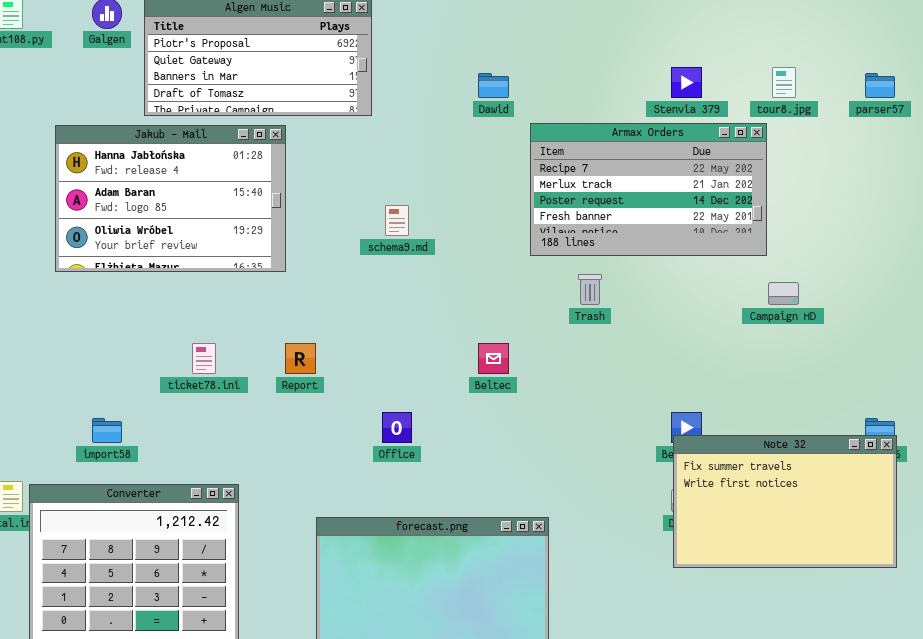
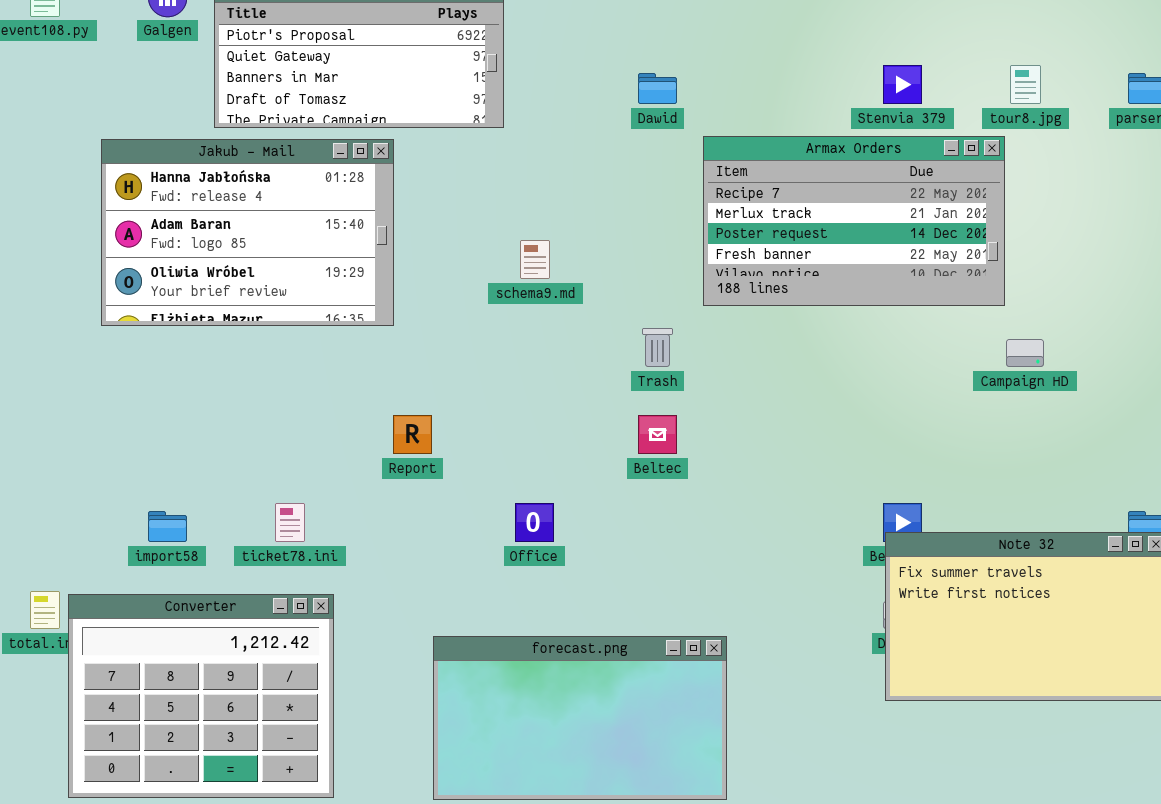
Trash: [578,274,602,305] -> [642,328,673,367], moved
ticket78.ini: [192,343,216,374] -> [275,503,305,542], moved

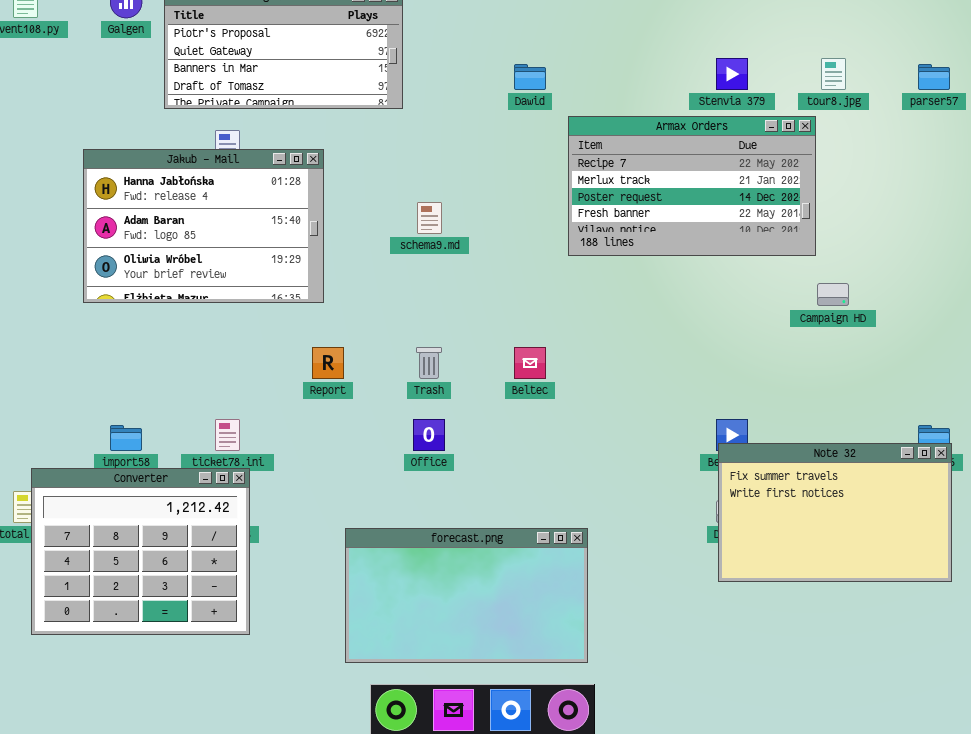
Jakub - Mail: [101,139,394,326] -> [83,149,324,303], moved
Trash: [642,328,673,367] -> [416,347,442,379], moved
Converter: [68,594,334,798] -> [31,468,250,635], moved

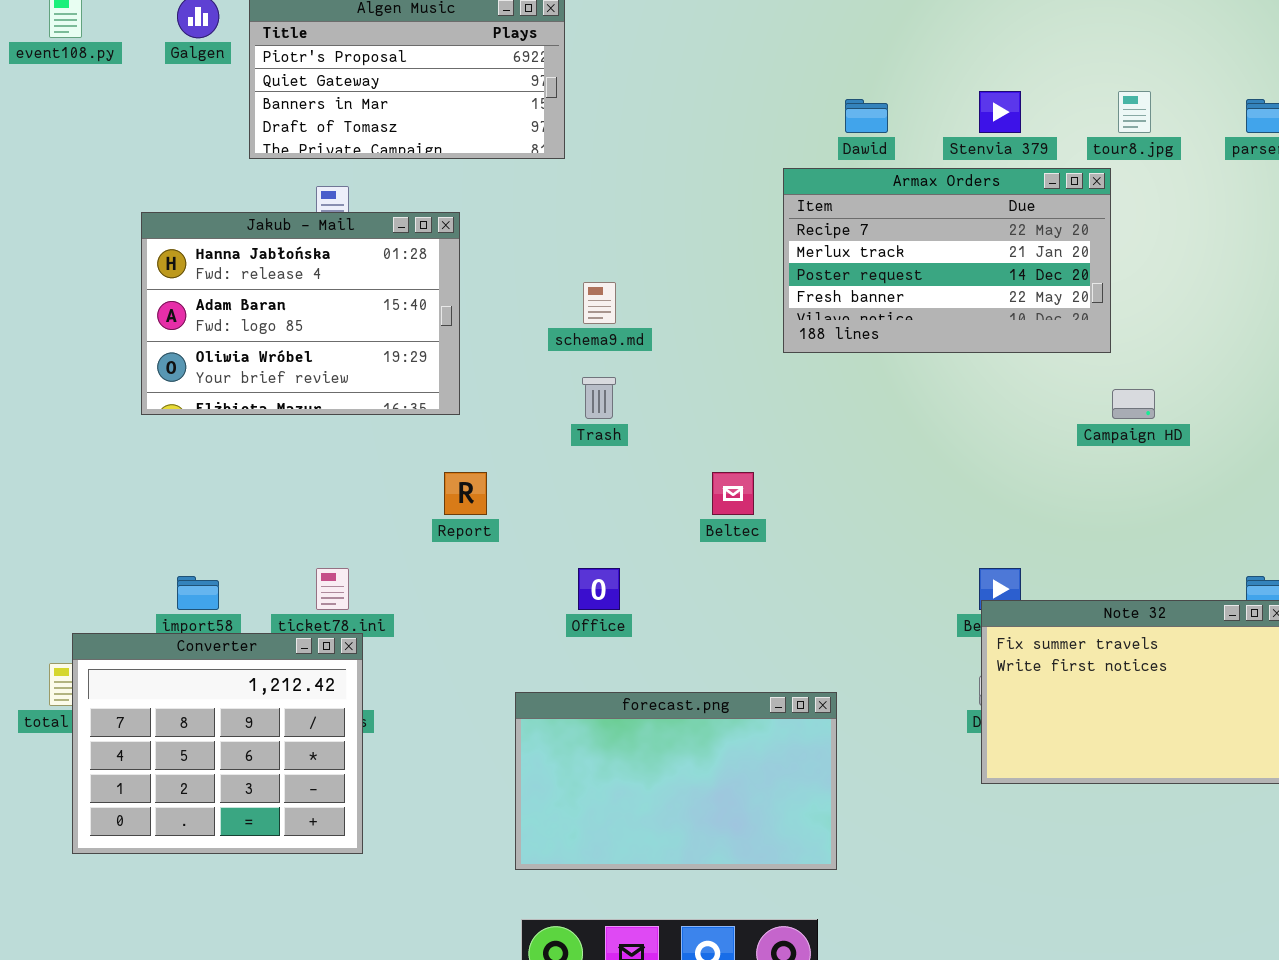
Dawid: [514,64,546,90] -> [845,99,888,133], moved
Trash: [416,347,442,379] -> [582,377,616,419], moved
forecast.png: [345,528,588,663] -> [515,692,837,870], moved

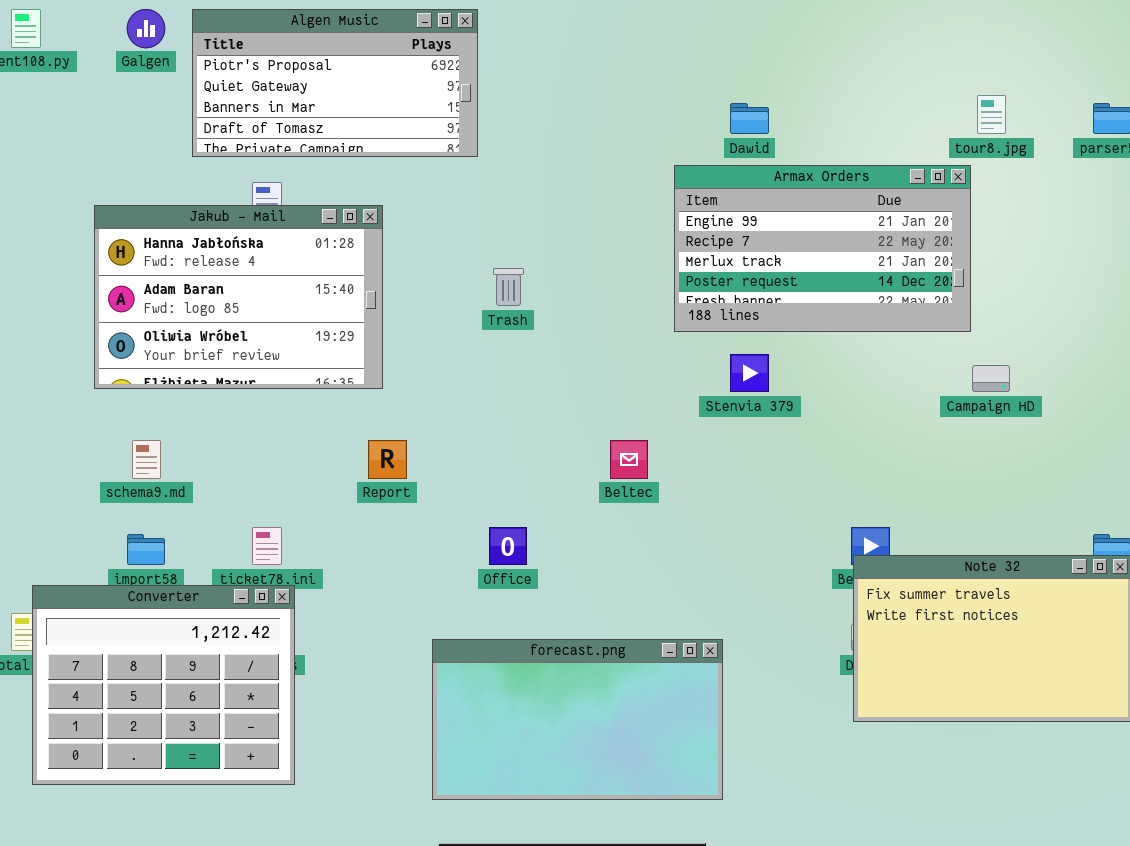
Stenvia 379: [979,91,1021,133] -> [730,354,769,392], moved
Armax Orders: [783,168,1111,353] -> [674,165,971,332], scrolled up 1 row
schema9.md: [583,282,616,324] -> [132,440,161,479], moved
Trash: [582,377,616,419] -> [493,268,524,306], moved

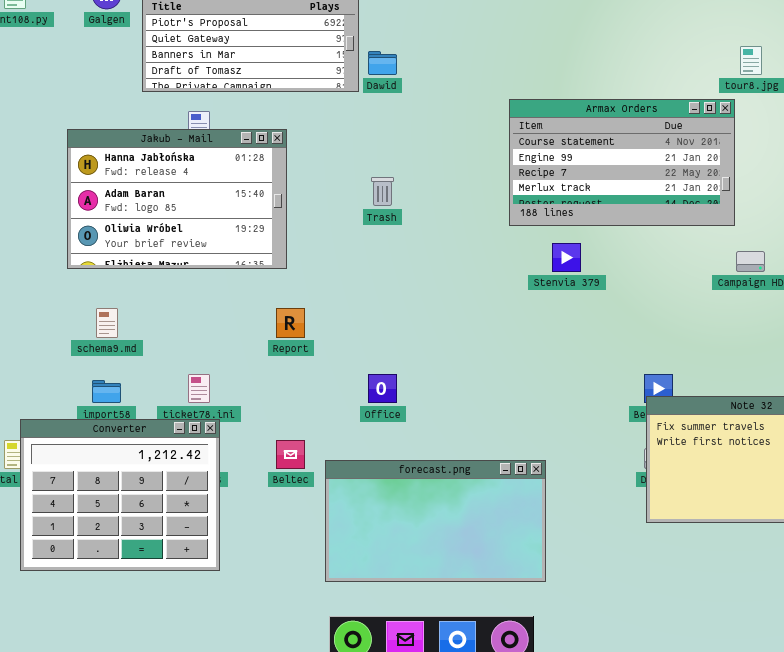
Dawid: [730,103,769,134] -> [368,51,397,75], moved
Armax Orders: [674,165,971,332] -> [509,99,735,226], scrolled up 1 row
Beltec: [610,440,648,479] -> [276,440,305,469], moved

